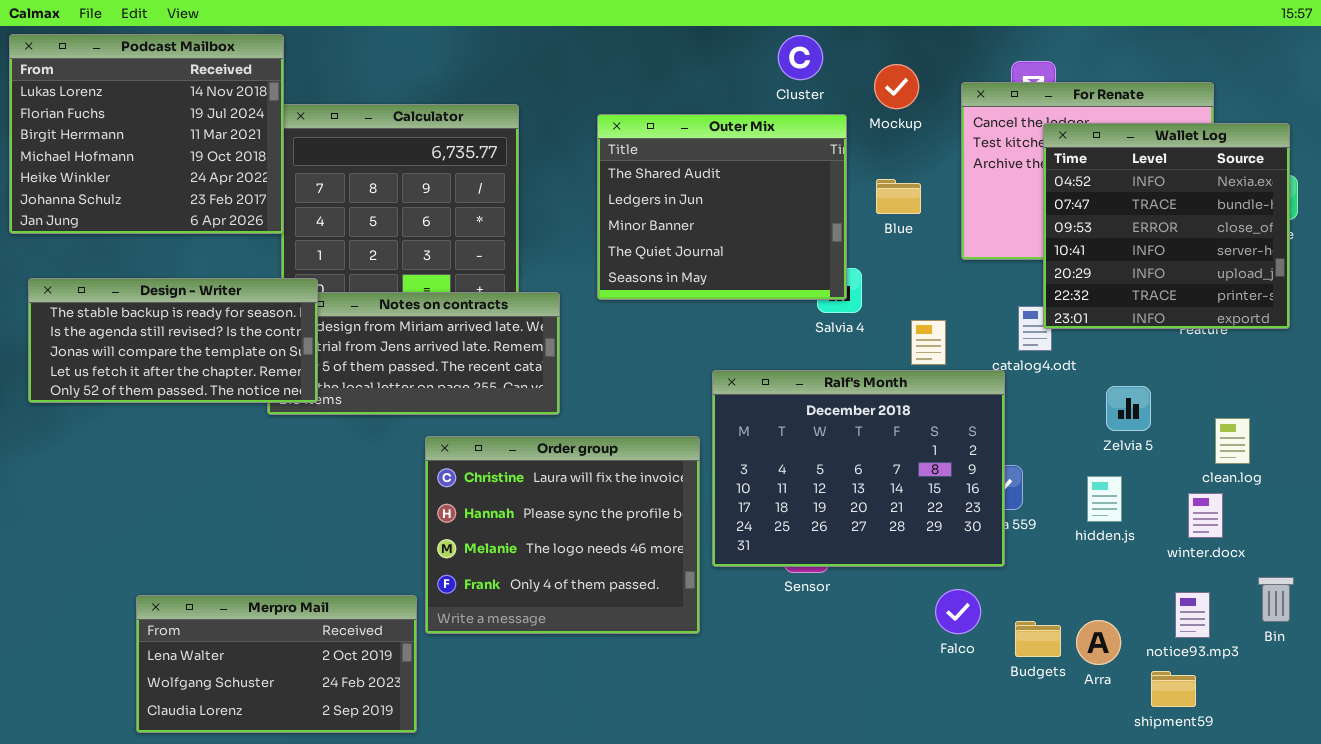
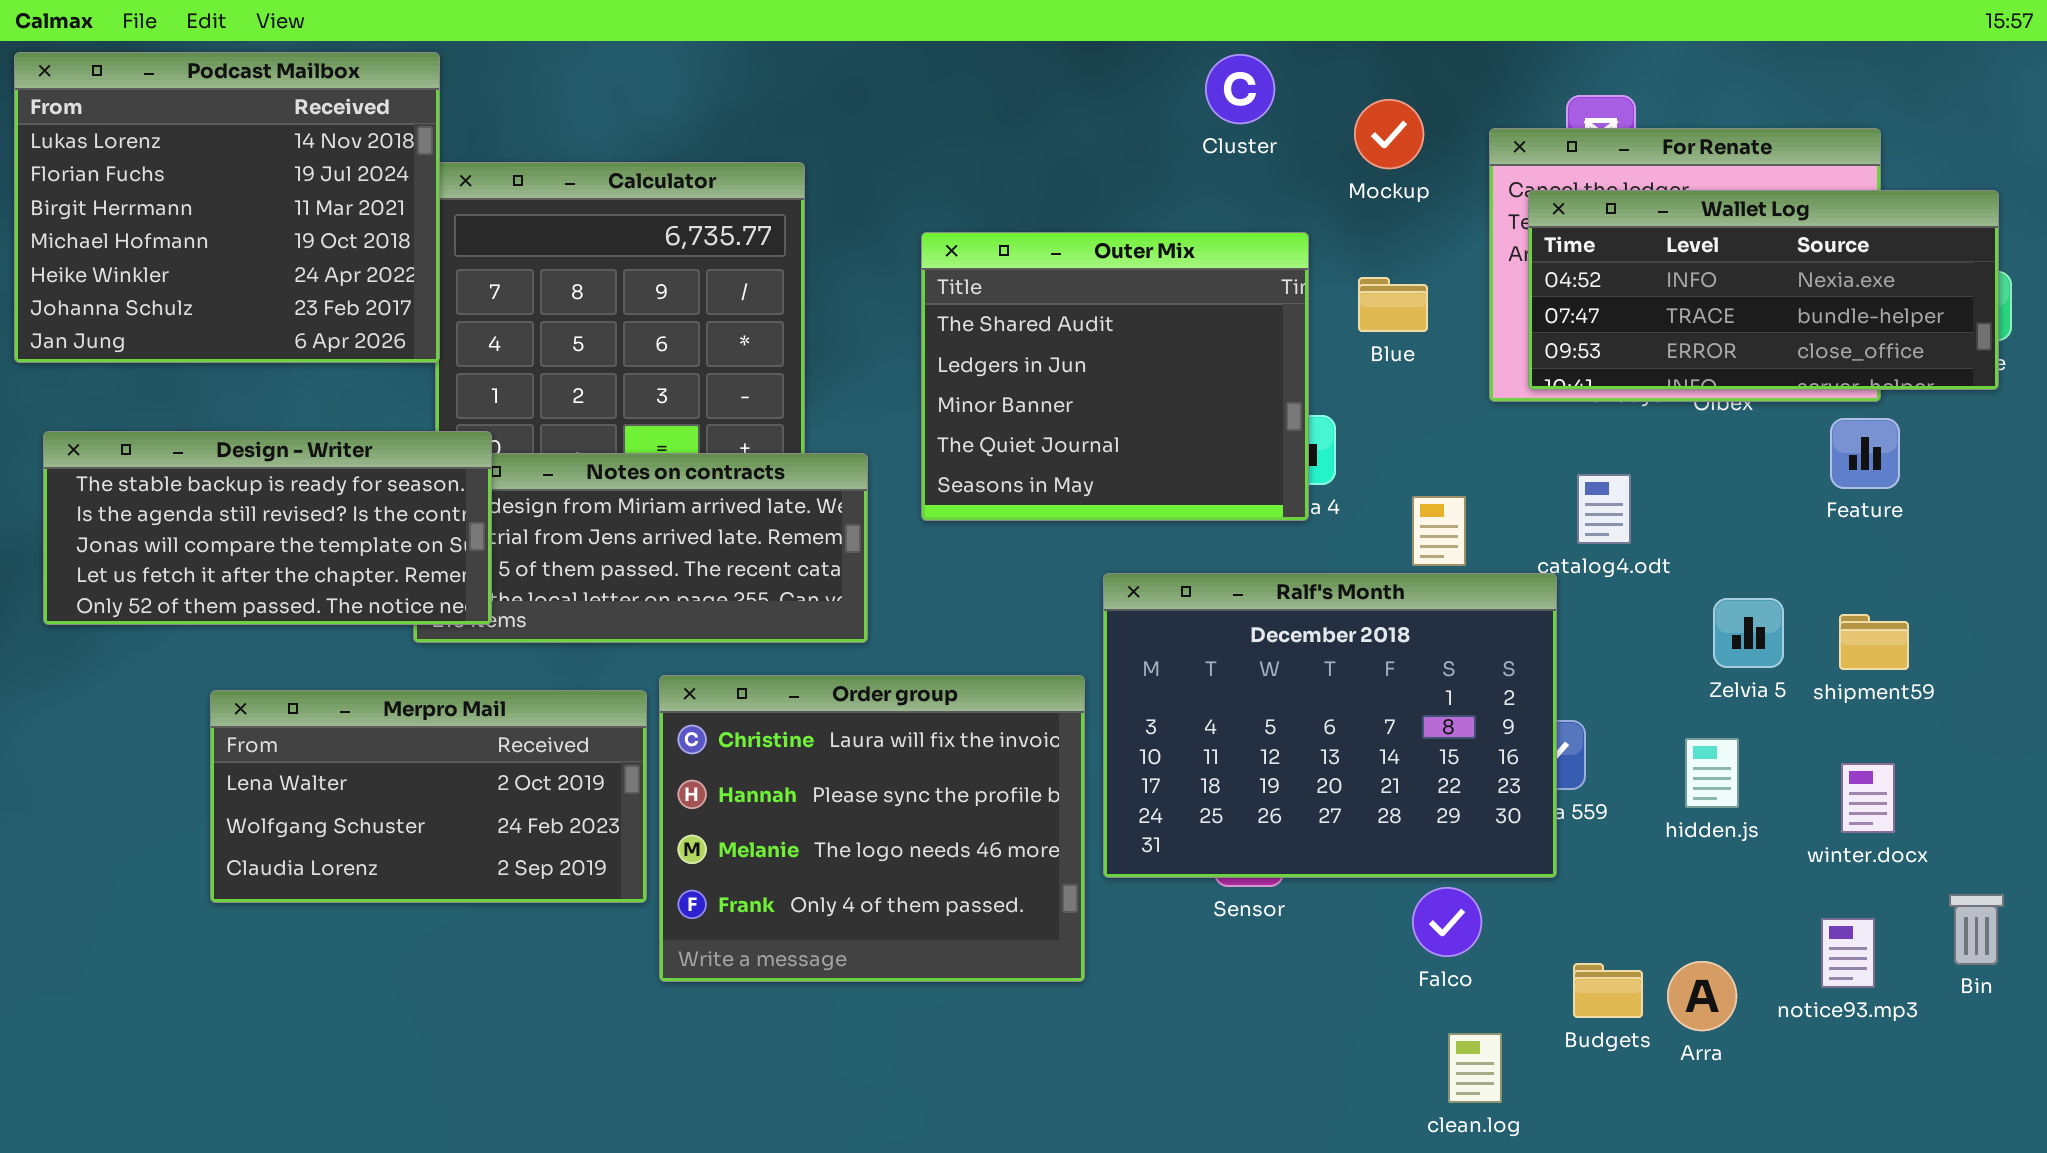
Outer Mix: [597,114,847,300] -> [921,232,1309,521], moved
Wallet Log: [1043,123,1290,329] -> [1528,190,1999,390], resized
clean.log: [1215,418,1250,464] -> [1448,1033,1502,1103], moved
Falco: [935,589,981,634] -> [1412,887,1482,957], moved
Merpro Mail: [136,595,417,733] -> [210,690,647,903], moved
shipment59: [1151,671,1196,707] -> [1839,614,1909,670], moved

